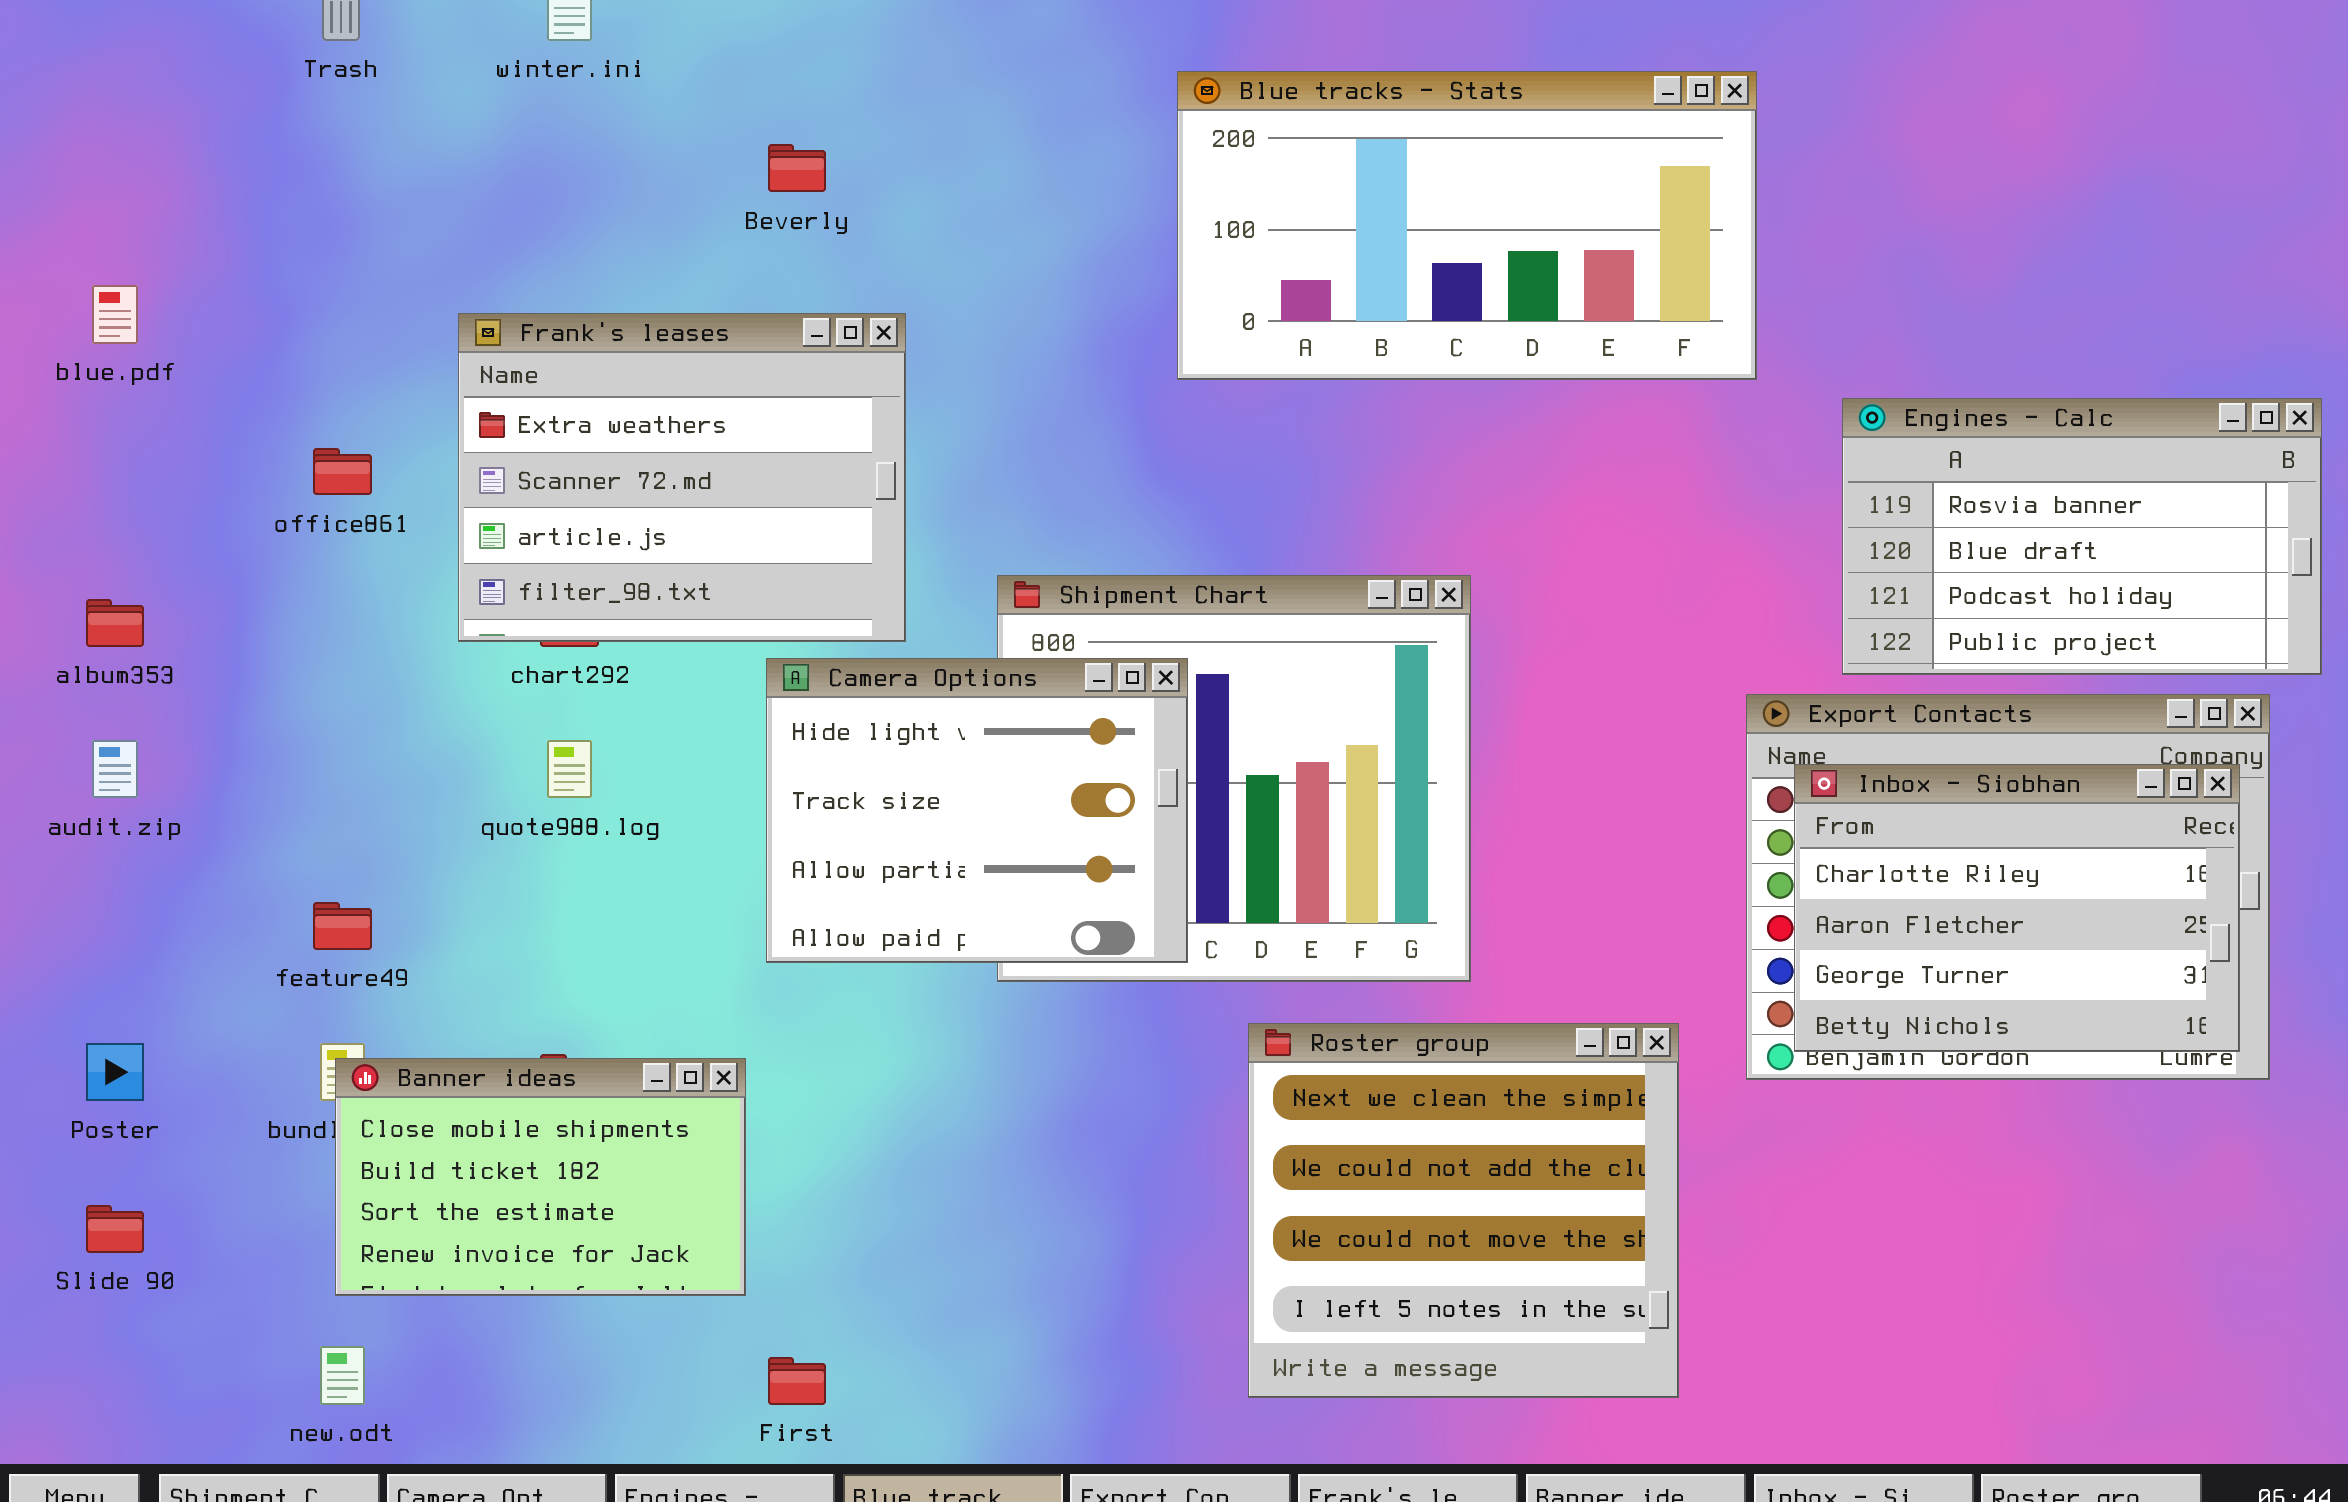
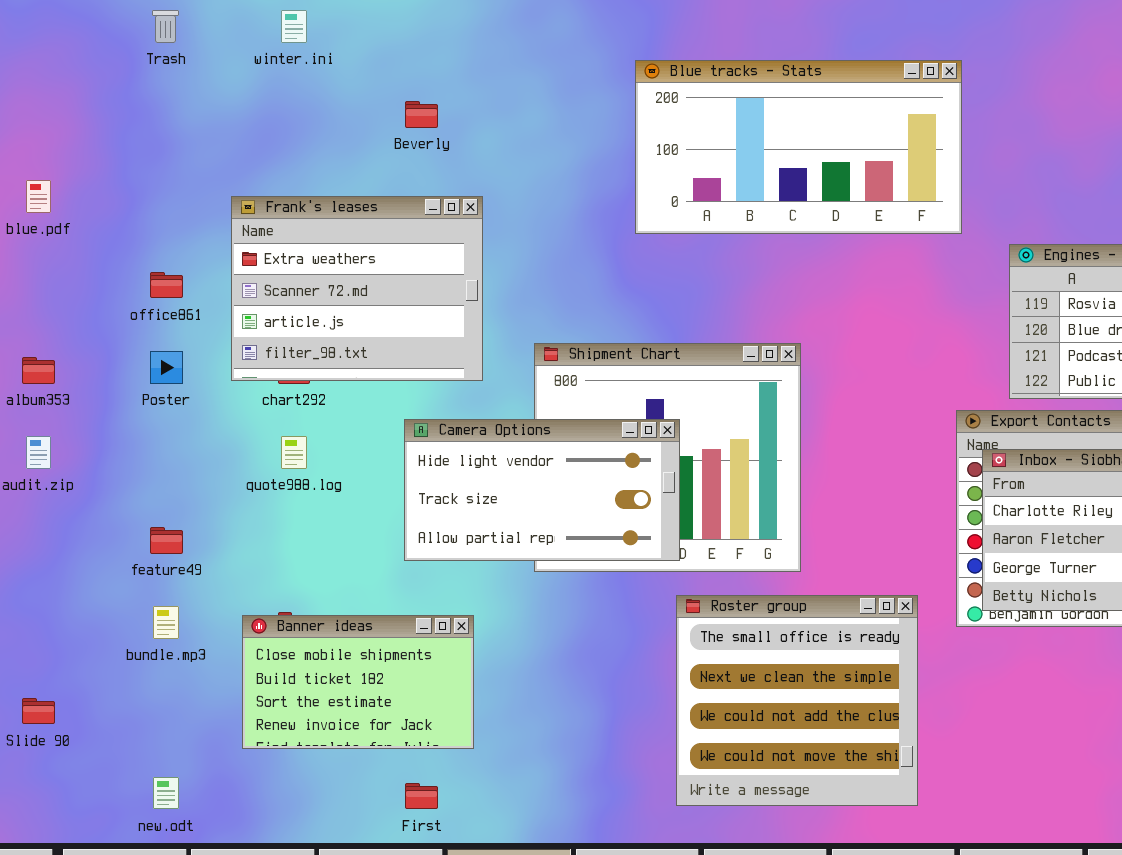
Camera Options: [766,658,1188,963] -> [404,419,680,561], resized
Roster group: [1248,1023,1679,1398] -> [676,595,918,806], scrolled up 1 row
Poster: [86,1043,144,1101] -> [150,351,183,384], moved
Banner ideas: [335,1058,746,1296] -> [242,615,474,749], moved

